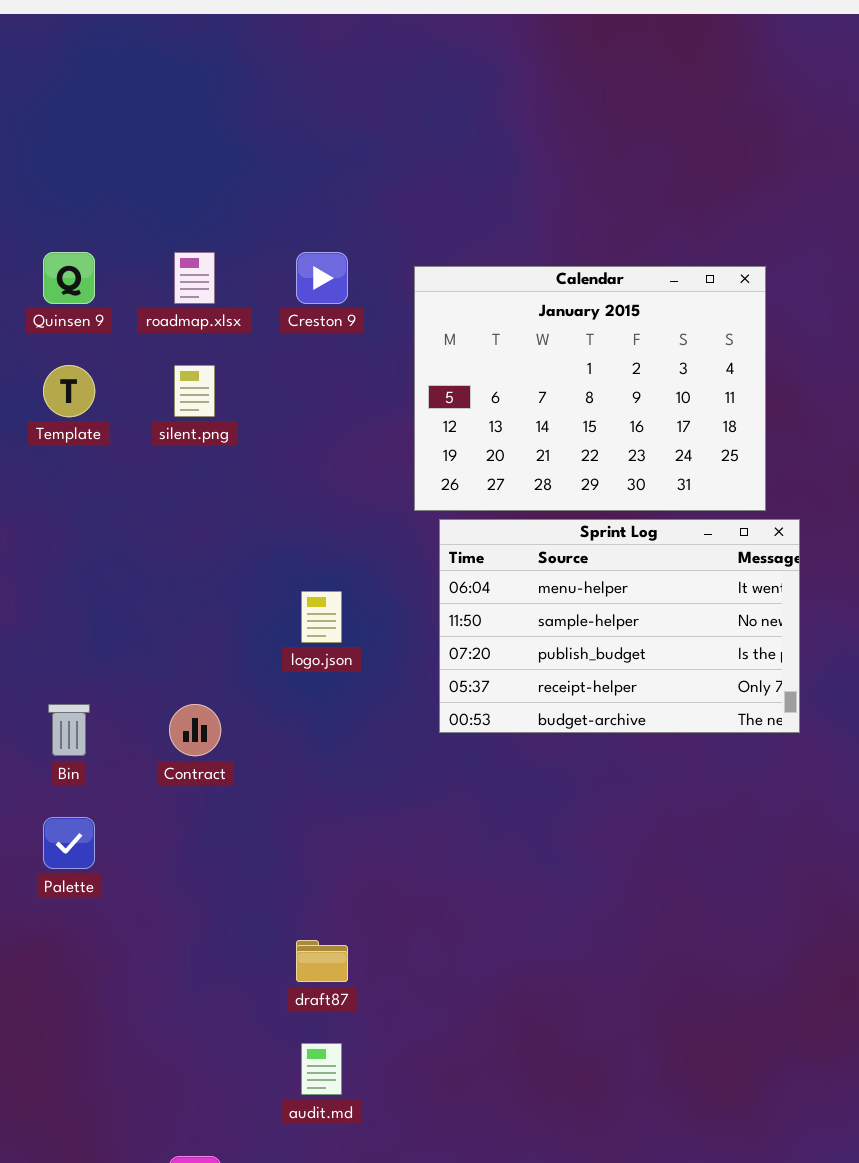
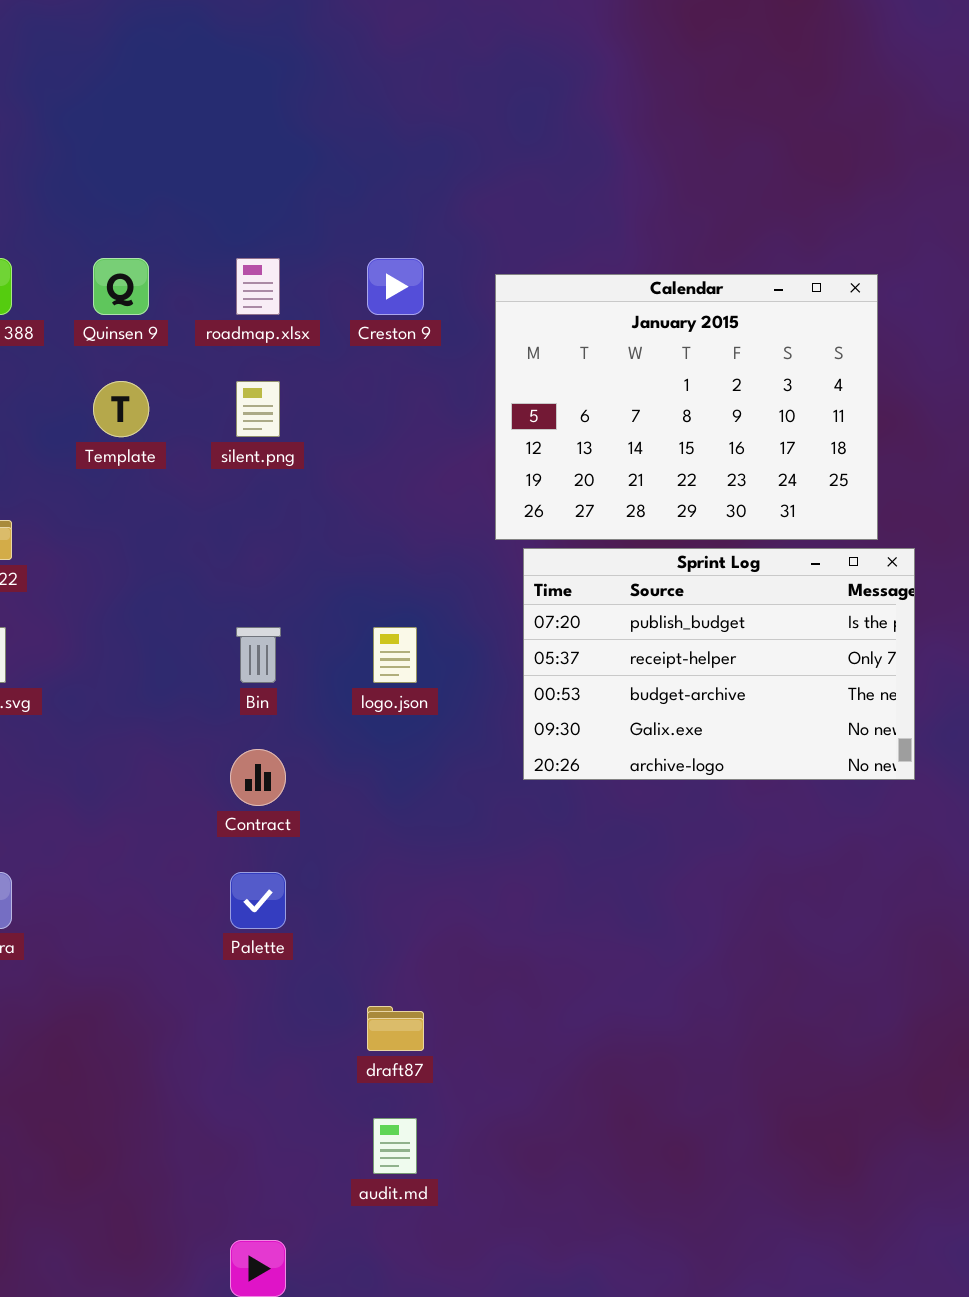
Sprint Log: [439,519,800,733] -> [523,548,915,780], scrolled down 2 rows
Bin: [48,704,90,756] -> [236,627,281,683], moved
Palette: [43,817,95,869] -> [230,872,286,929], moved

